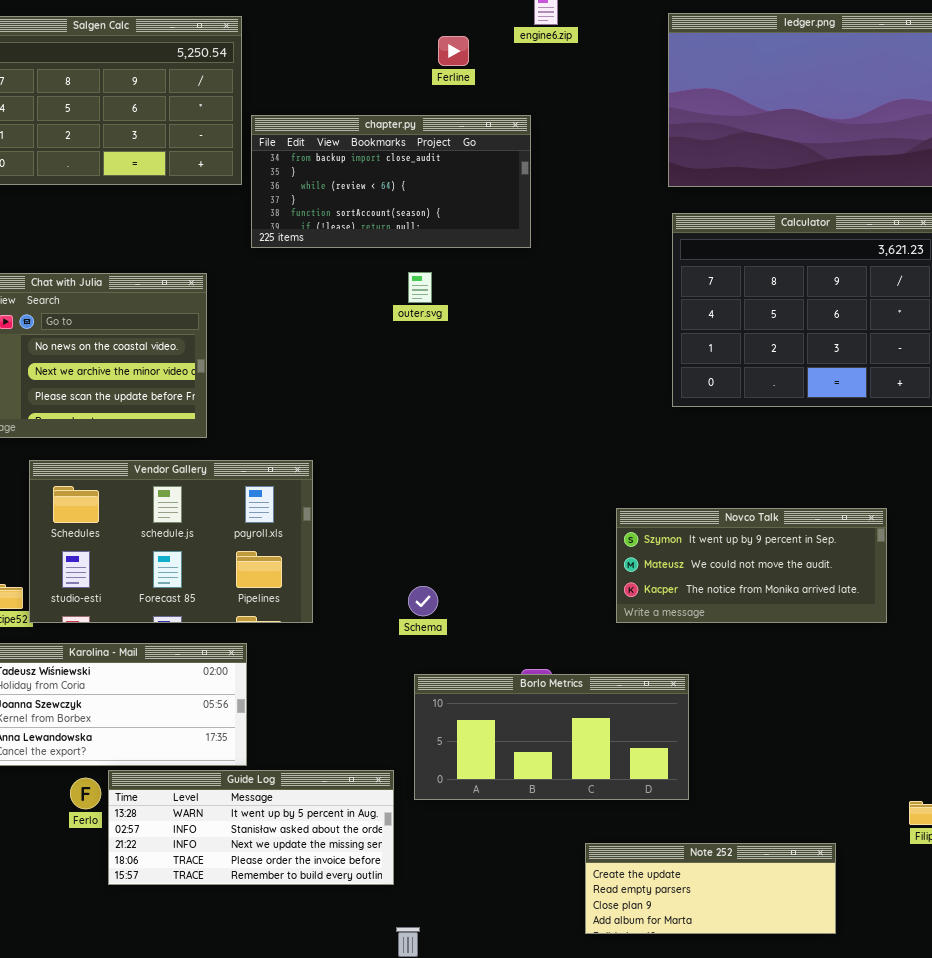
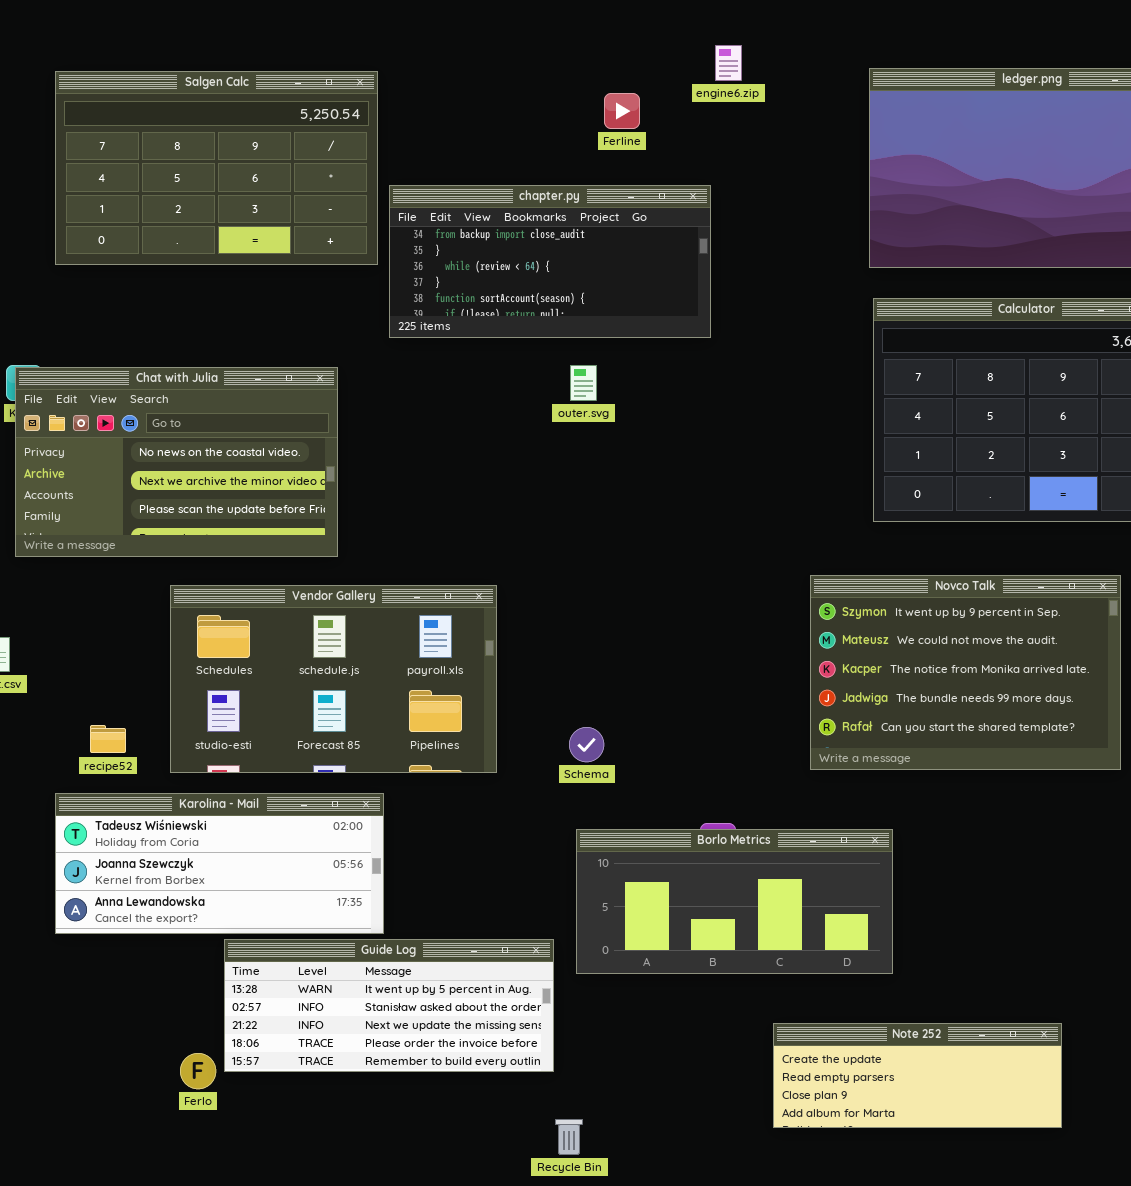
Vendor Gallery: [29,460,313,623] -> [170,585,497,773], moved
Novco Talk: [616,508,887,623] -> [810,575,1121,770], resized
Ferlo: [70,778,101,809] -> [180,1053,216,1089], moved

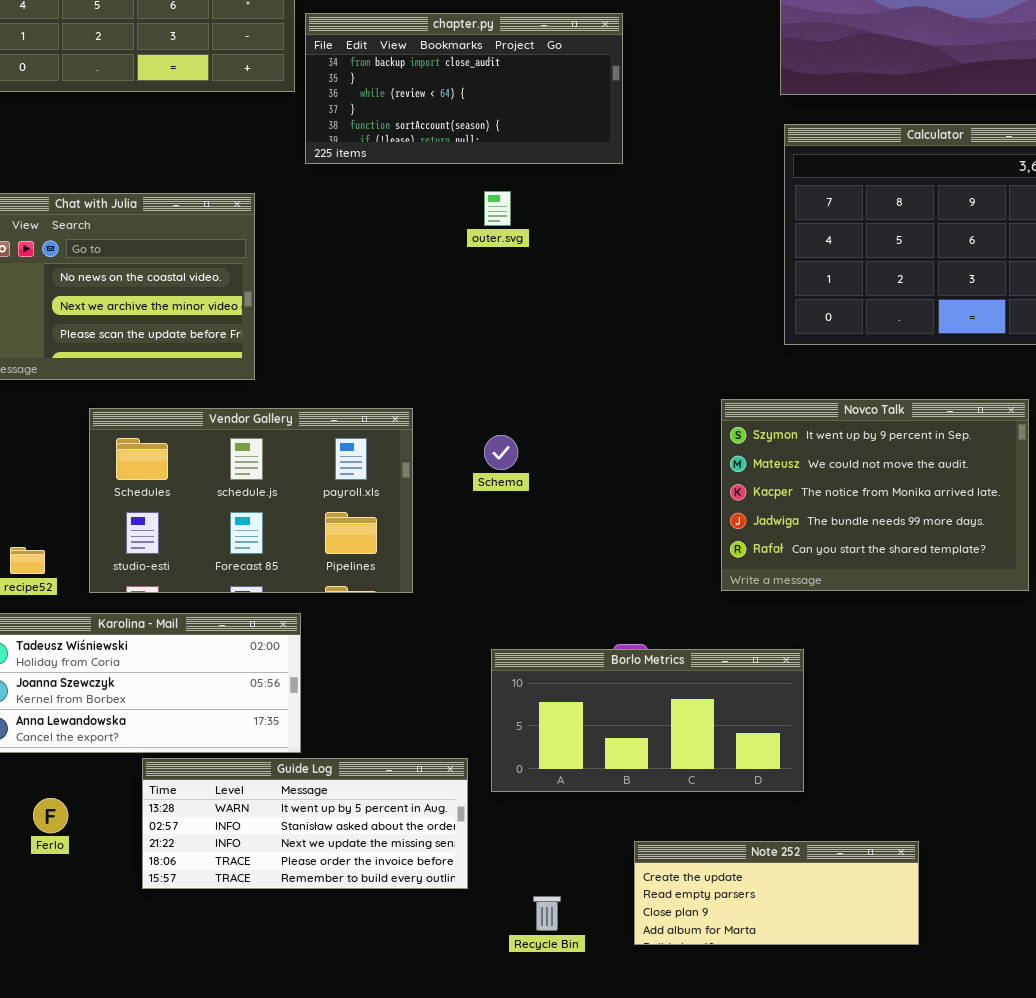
Schema: [569,727,604,762] -> [484,435,518,470], moved
Note 252: [773,1023,1062,1128] -> [634,841,919,945], moved
Ferlo: [180,1053,216,1089] -> [33,798,68,833], moved
Recycle Bin: [555,1119,583,1155] -> [533,896,561,931], moved

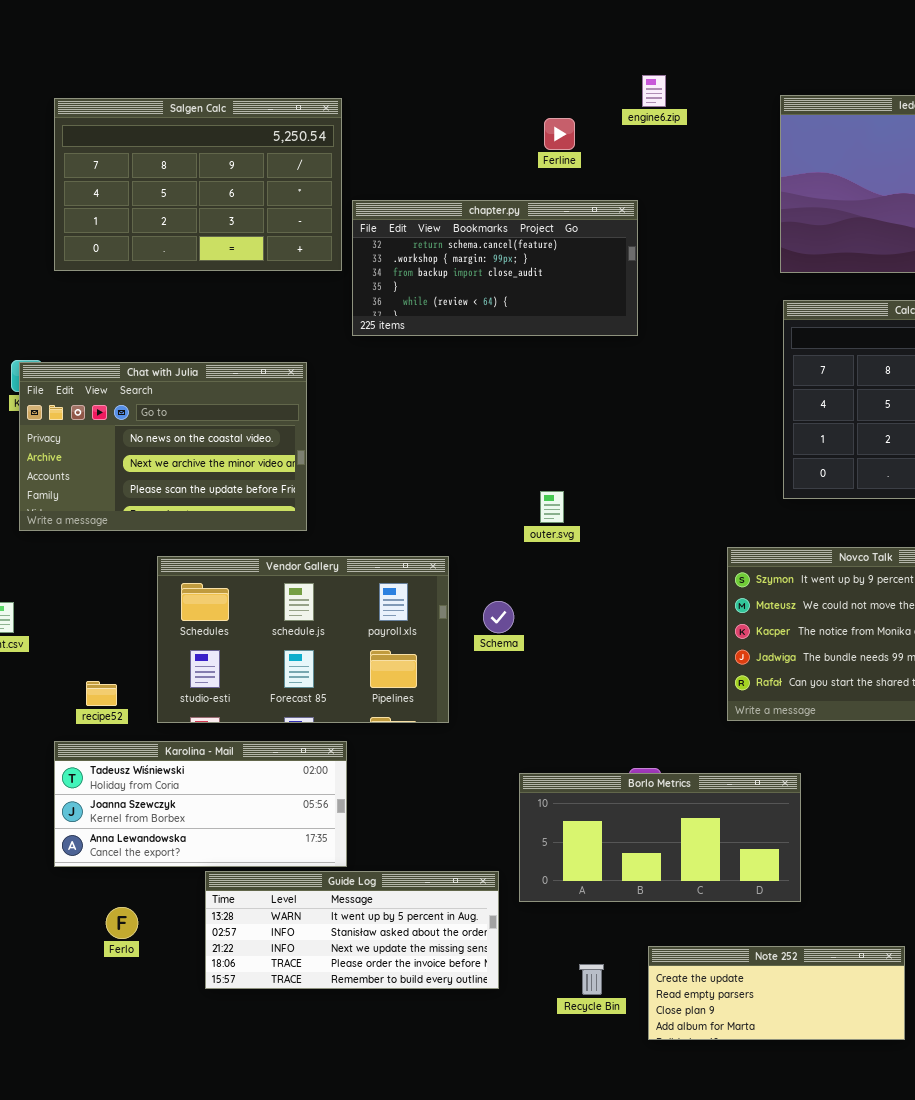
chapter.py: [305,13,623,164] -> [352,200,638,336], scrolled up 2 rows
outer.svg: [484,191,511,226] -> [540,491,564,523], moved
Schema: [484,435,518,470] -> [483,601,514,633], moved
Recycle Bin: [533,896,561,931] -> [579,964,604,995], moved

